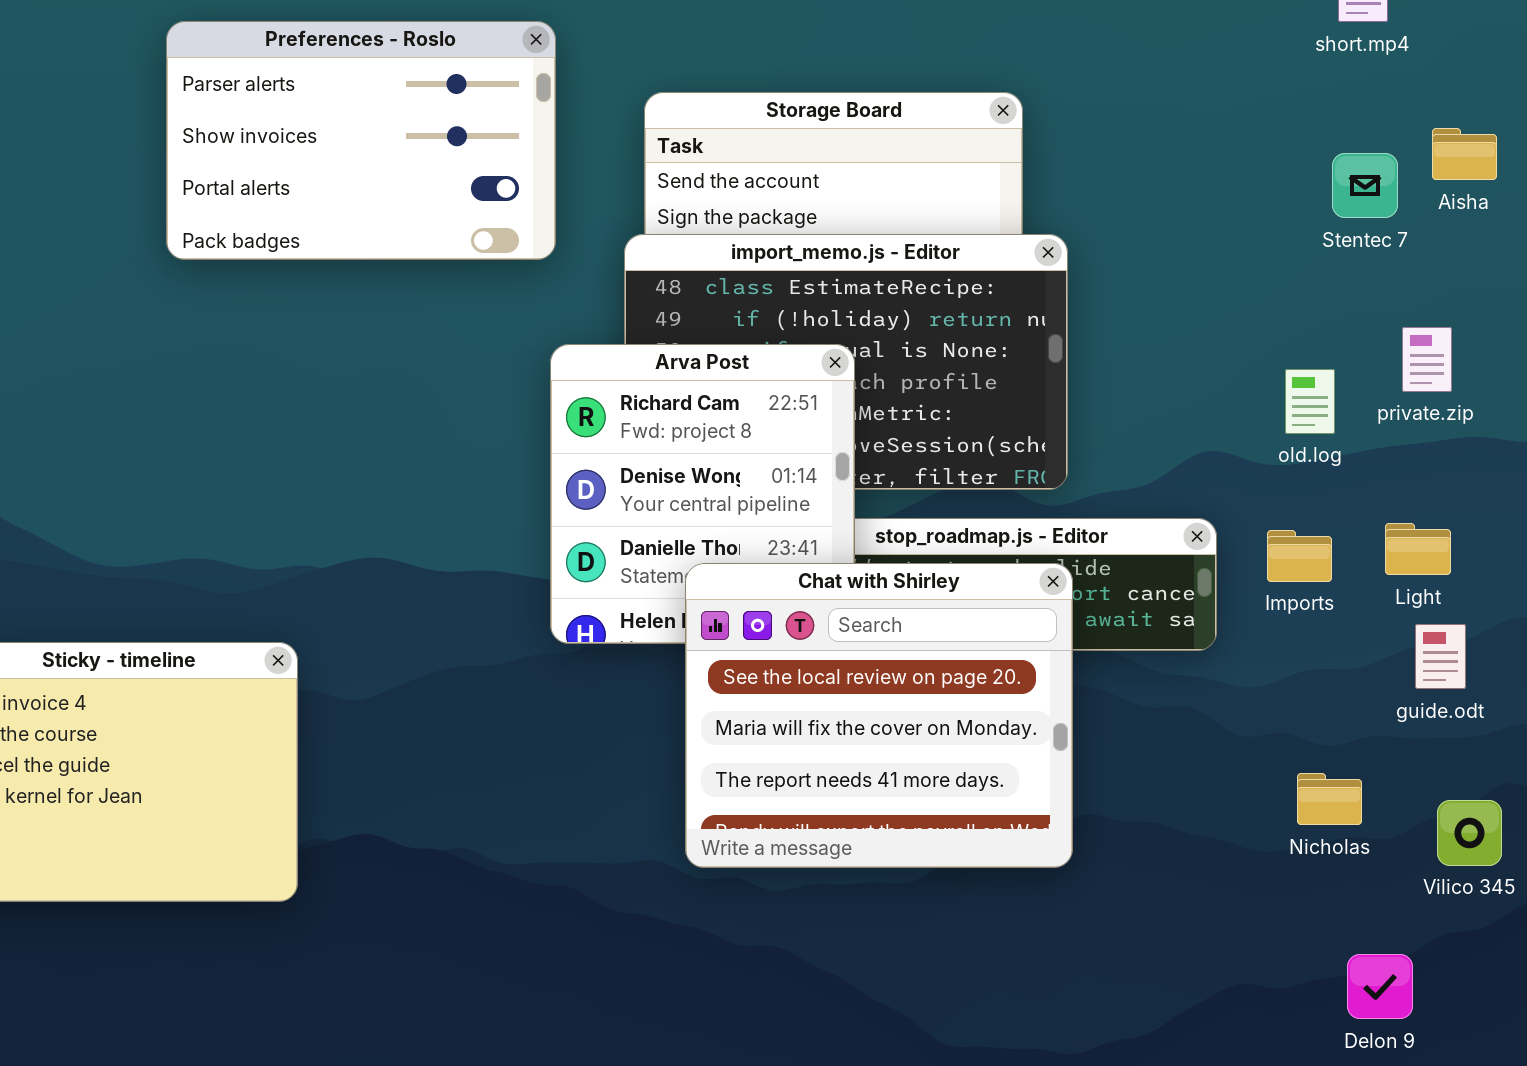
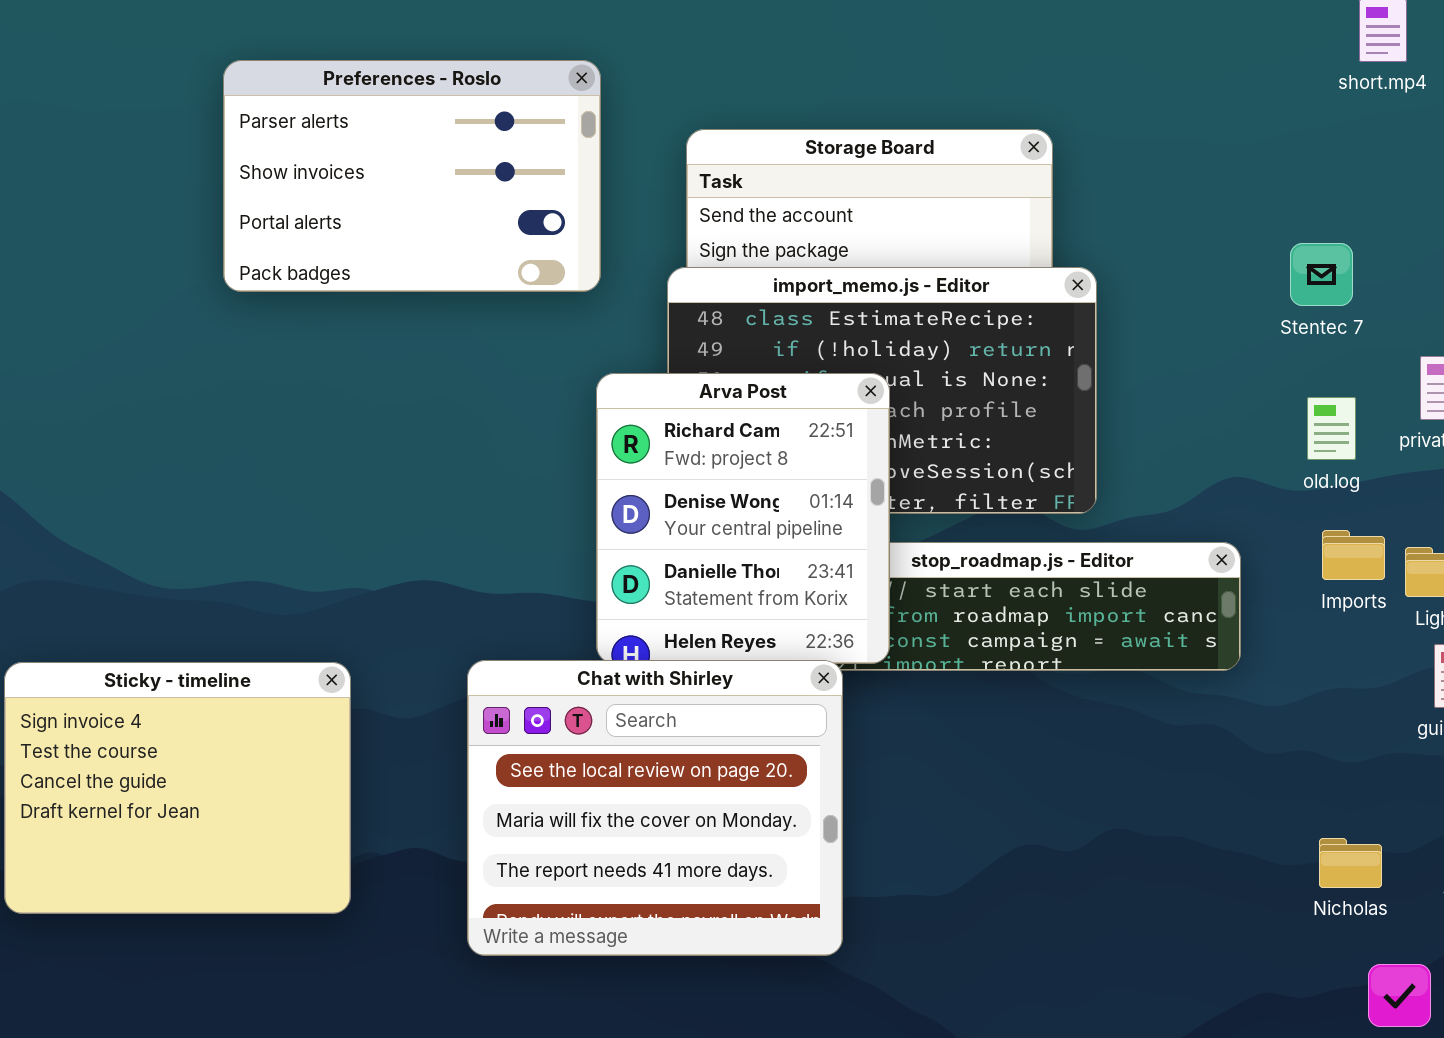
Stentec 7: [1332,153,1398,218] -> [1290,243,1353,306], moved
Imports: [1267,530,1332,582] -> [1322,530,1385,580], moved
Chat with Shirley: [685,563,1073,868] -> [467,660,843,956], moved
Nicholas: [1297,773,1362,825] -> [1319,838,1382,888], moved

